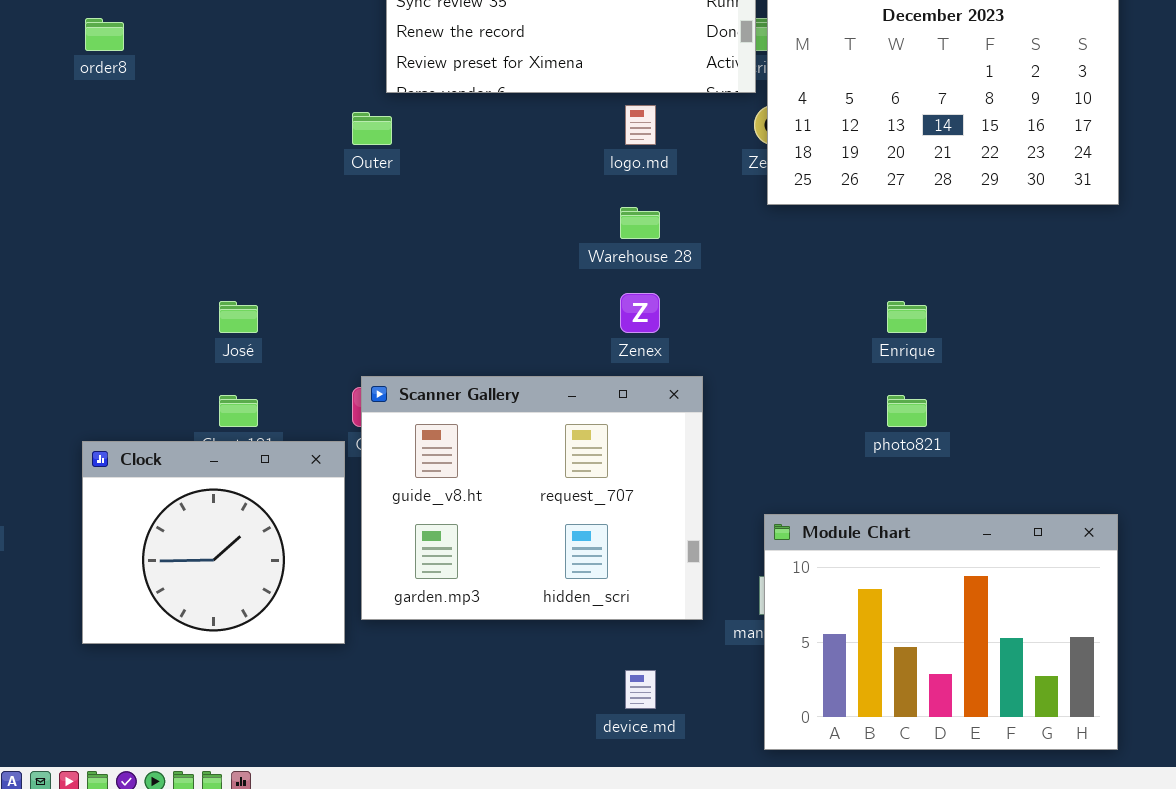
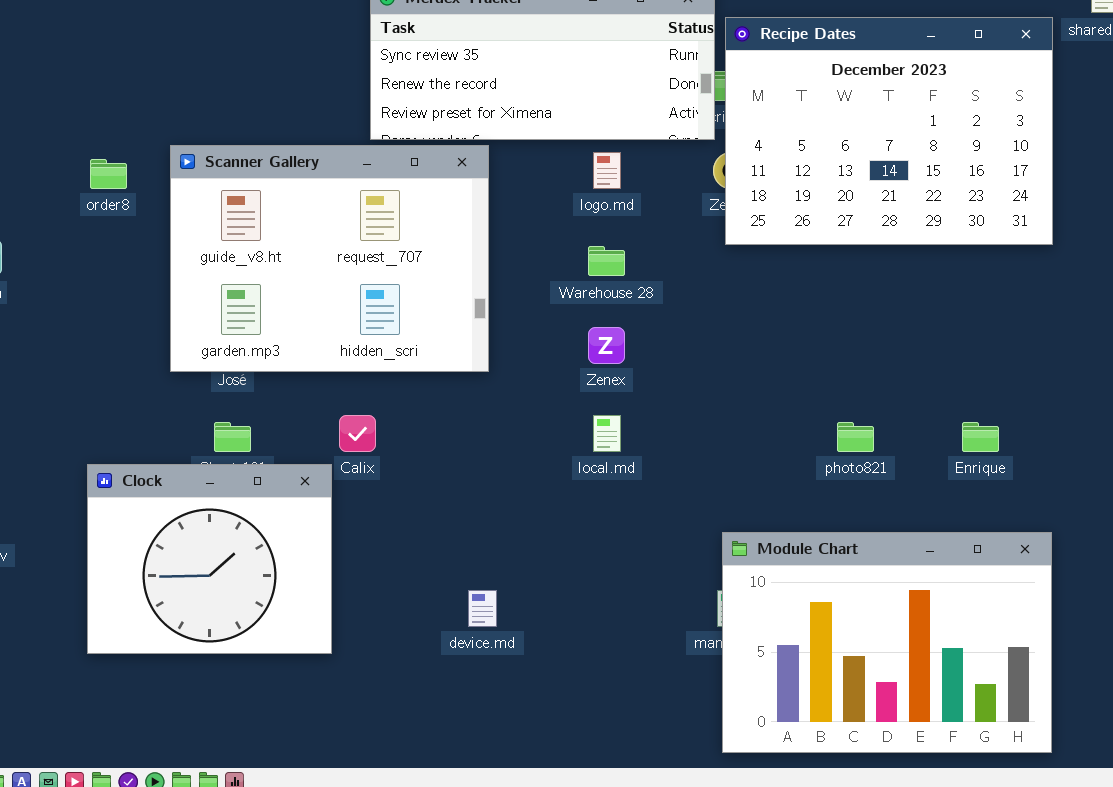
order8: [85,18,124,51] -> [90,159,127,189], moved
Enrique: [887,301,927,333] -> [962,422,999,452], moved
Scanner Gallery: [361,376,703,620] -> [170,145,489,372], moved
device.md: [625,670,656,709] -> [468,590,497,627], moved

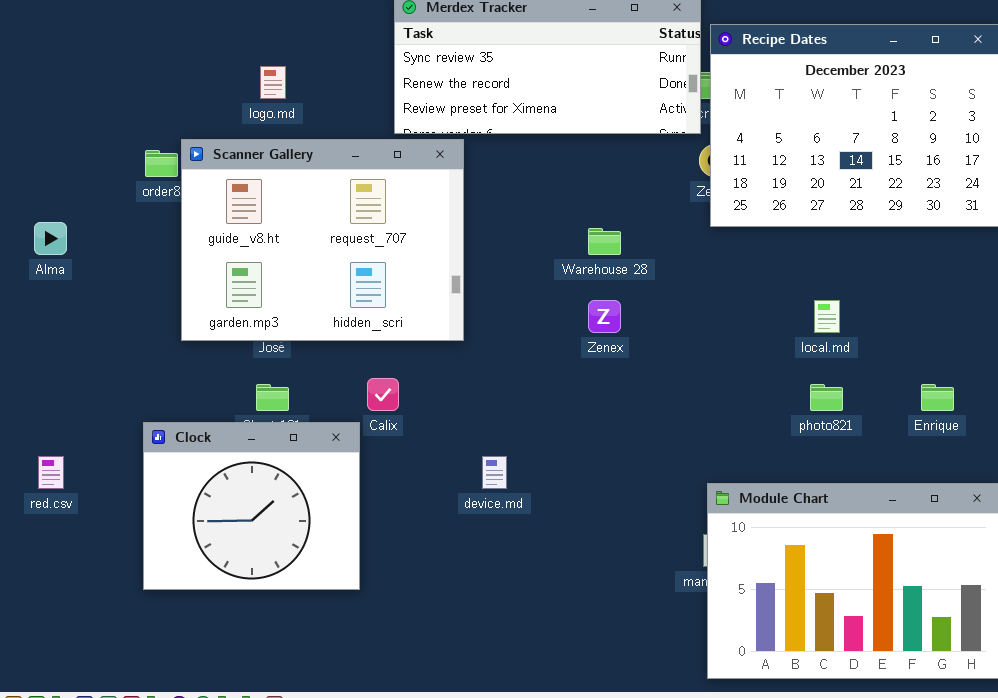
Scanner Gallery: [170,145,489,372] -> [181,139,464,341], moved
logo.md: [593,152,621,189] -> [260,66,286,99], moved
local.md: [593,415,621,452] -> [814,300,840,333], moved
device.md: [468,590,497,627] -> [482,456,507,489], moved

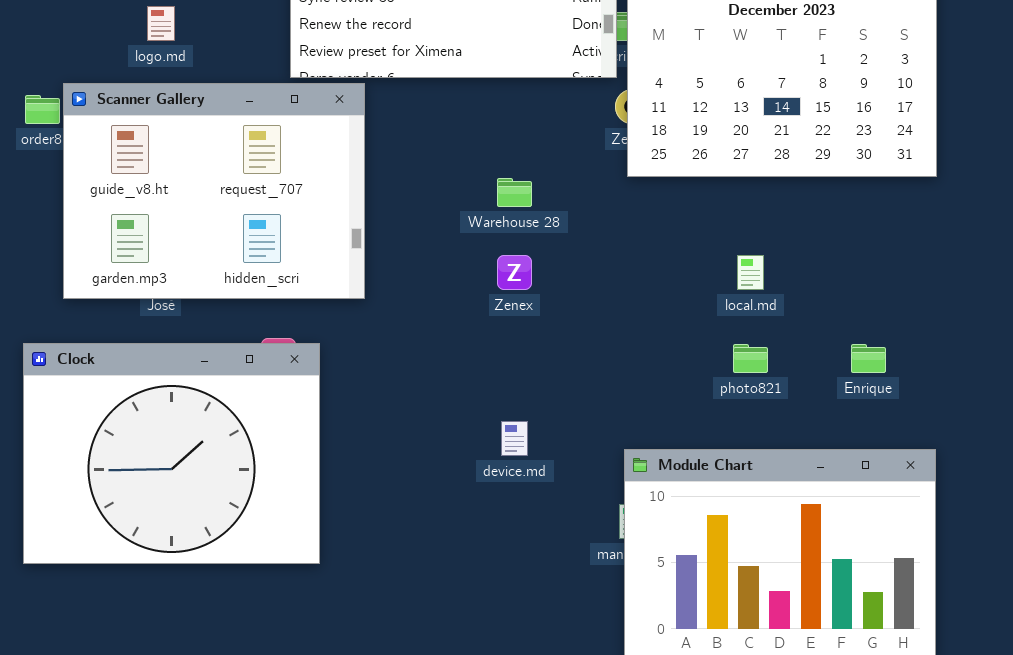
Clock: [143,422,360,590] -> [23,343,320,564], resized
device.md: [482,456,507,489] -> [501,421,528,456], moved

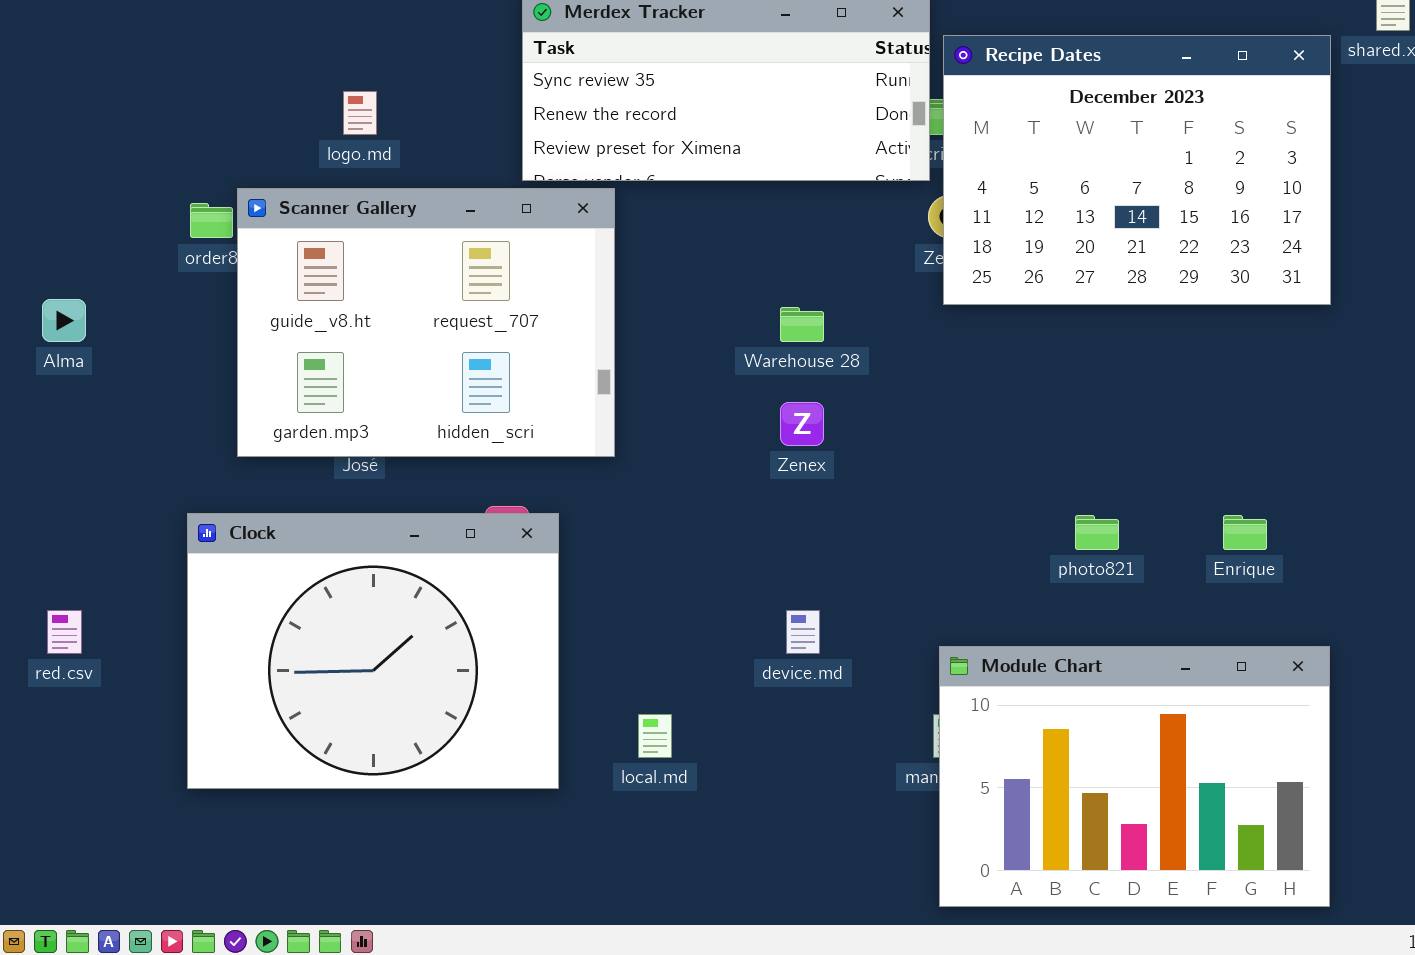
local.md: [737,255,764,290] -> [638,714,672,758], moved

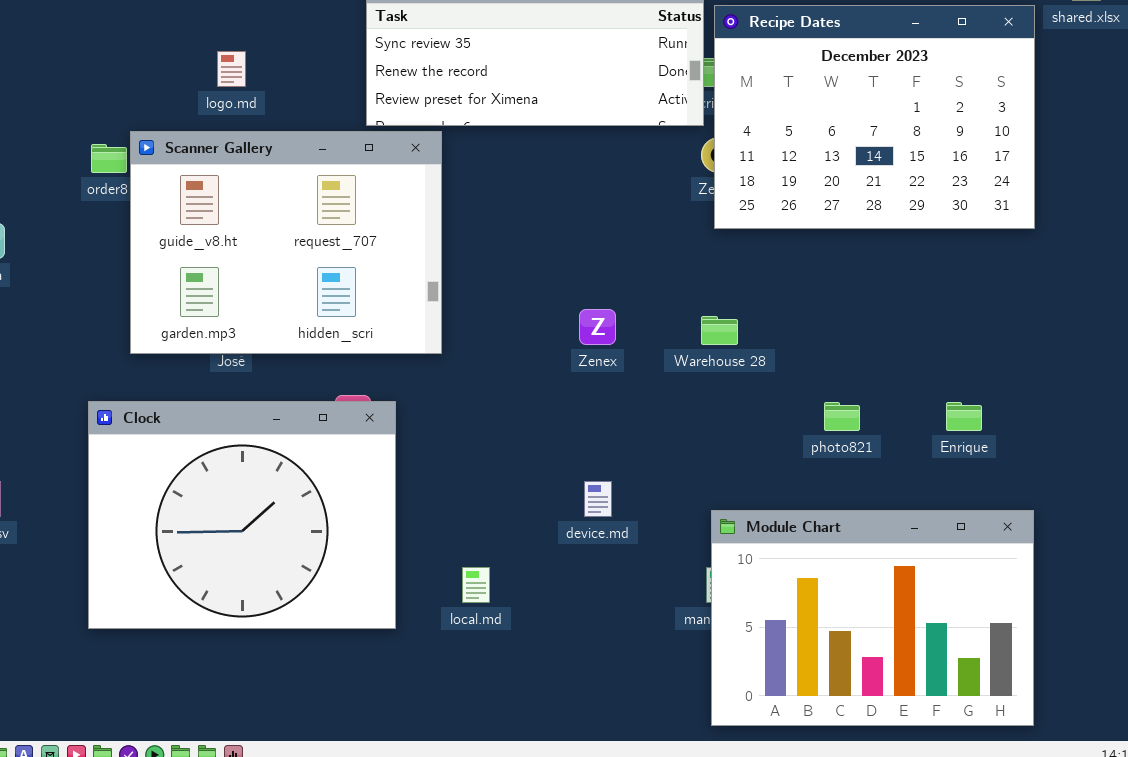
Warehouse 28: [780,307,824,342] -> [701,316,738,345], moved

